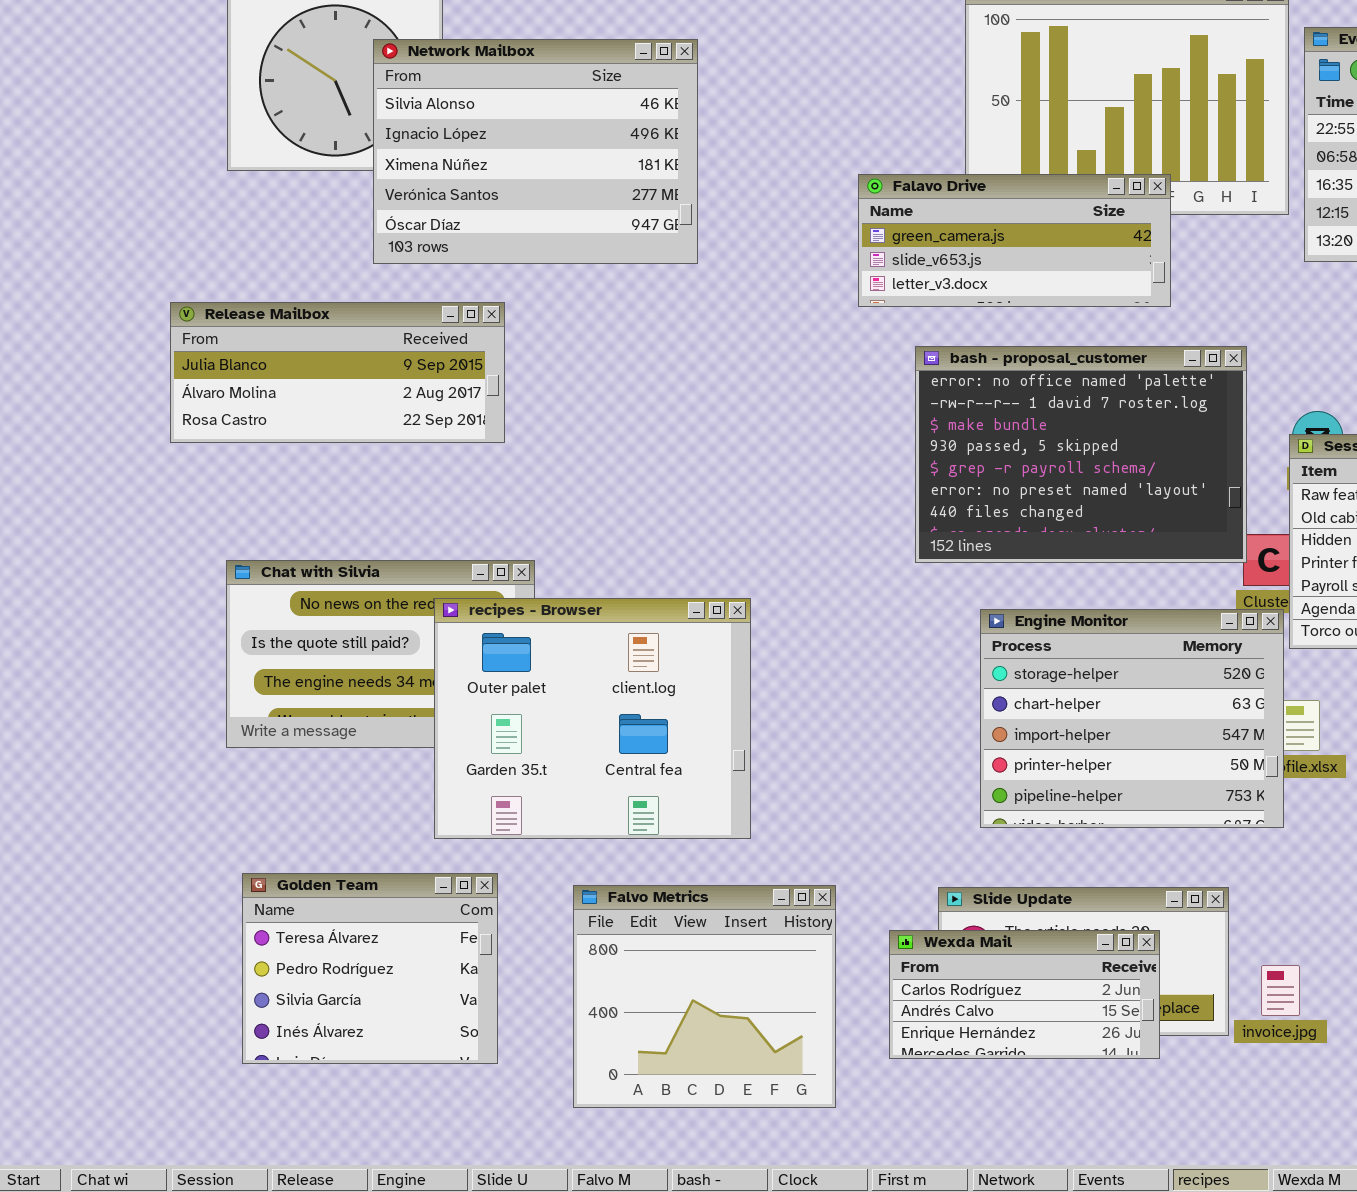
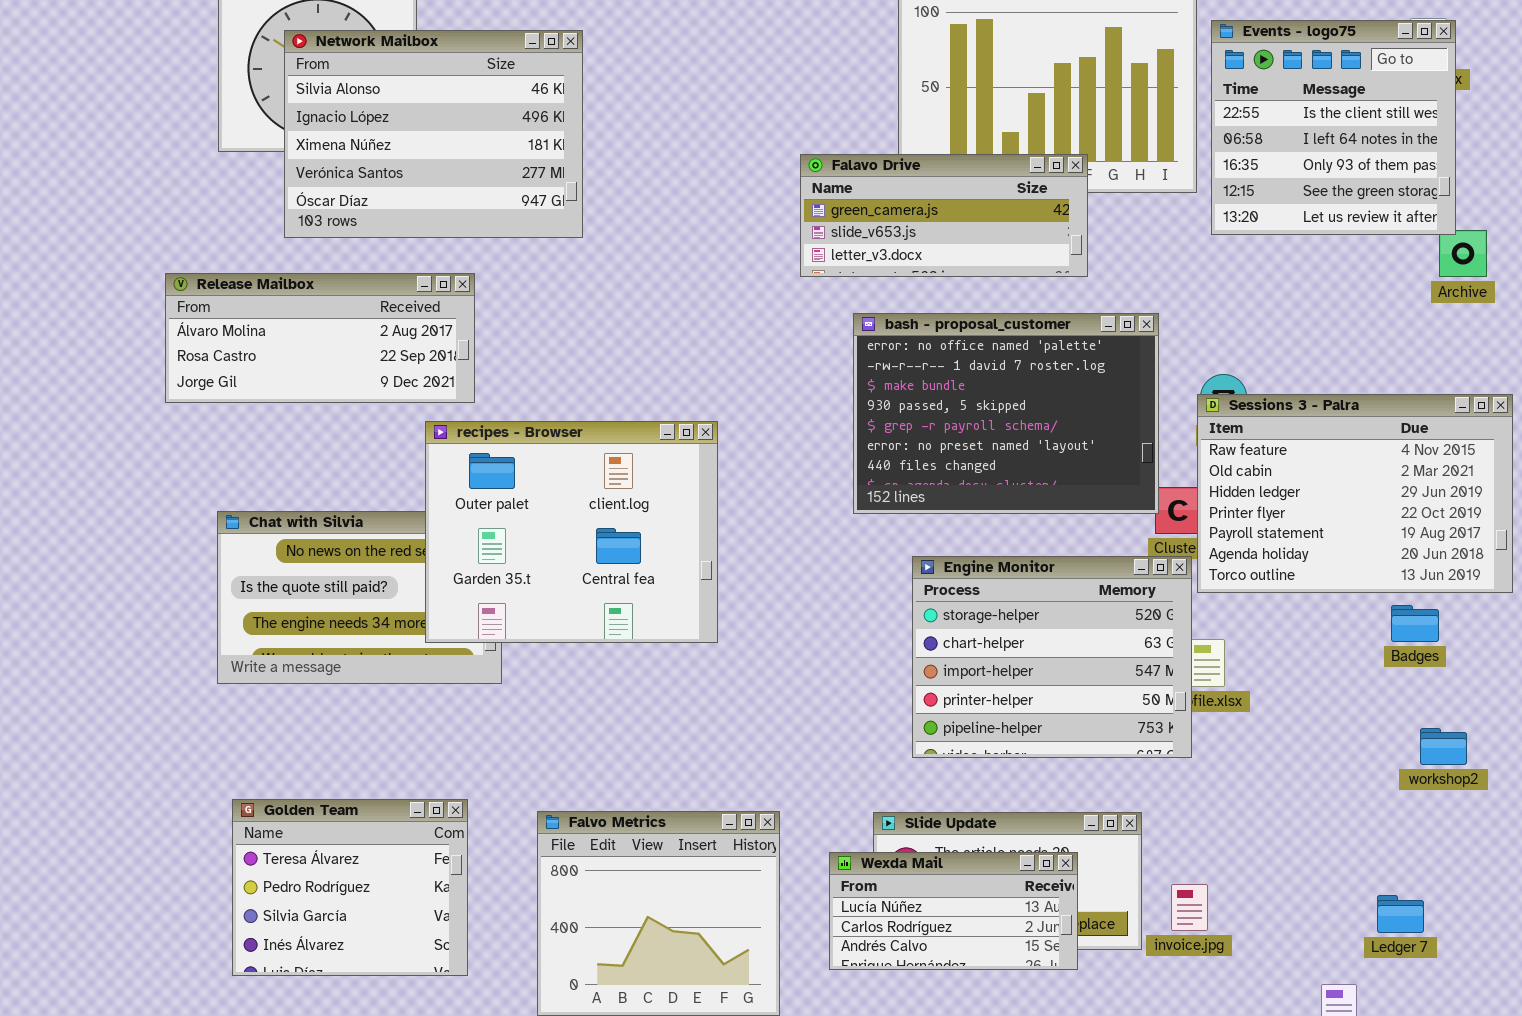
Network Mailbox: [373,39,698,264] -> [284,30,583,238], moved
Release Mailbox: [170,302,505,443] -> [165,273,475,403], scrolled down 1 row
recipes - Browser: [434,598,751,839] -> [425,421,718,643], moved
Wexda Mail: [889,930,1160,1059] -> [829,852,1078,970], scrolled up 1 row

